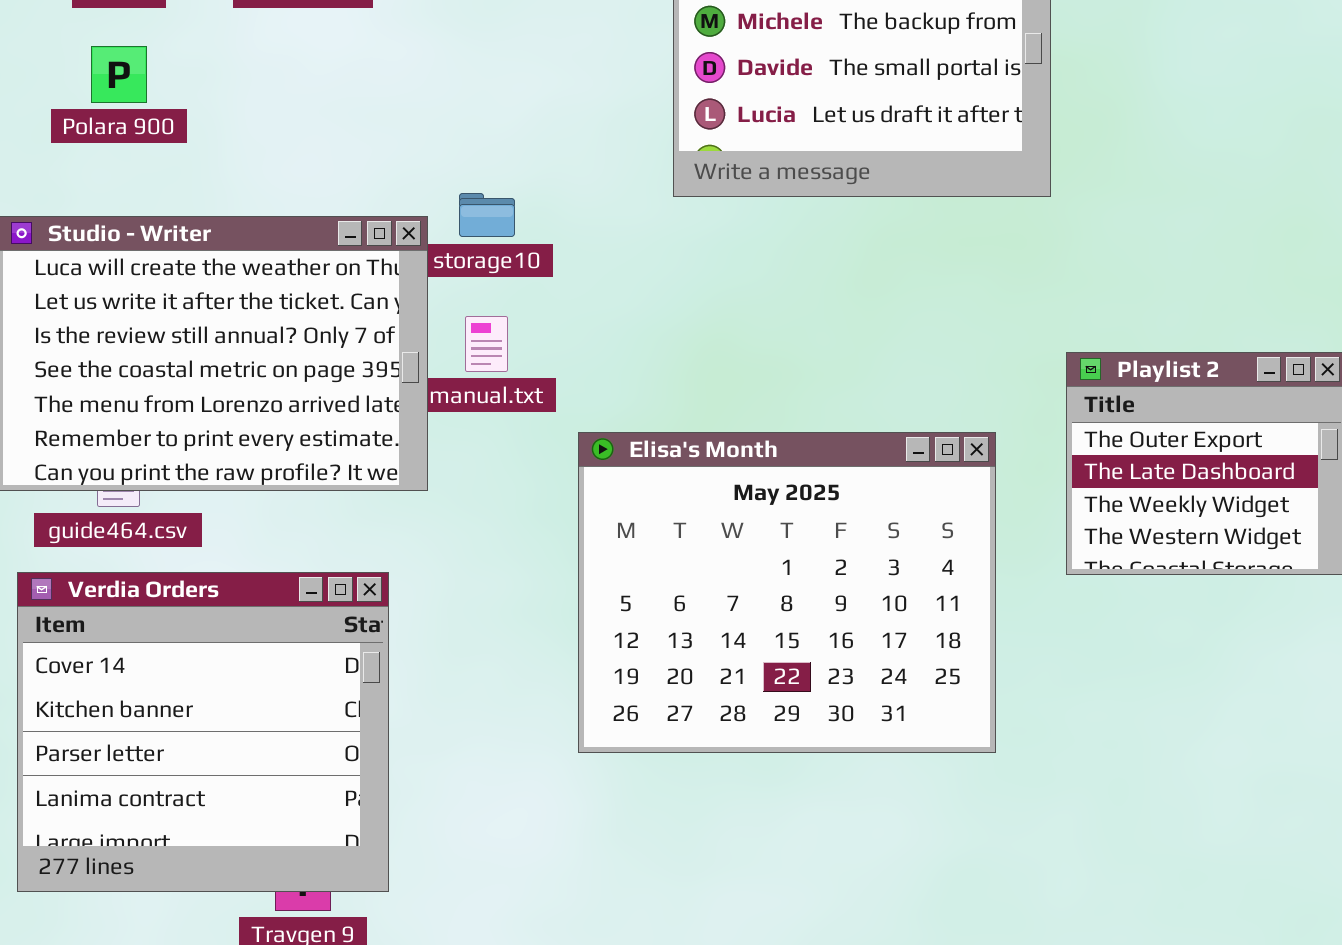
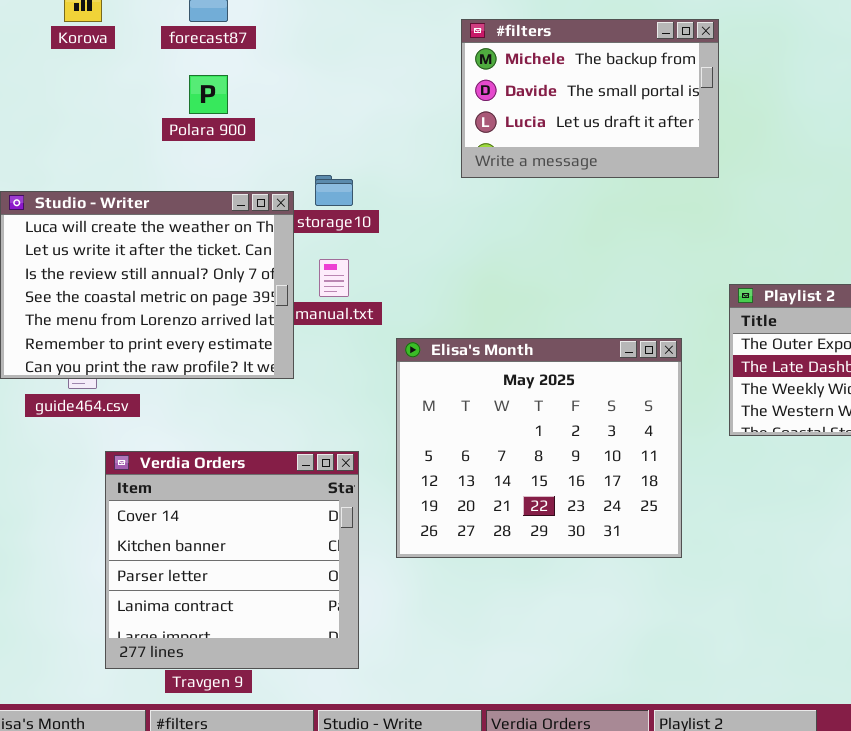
Polara 900: [91,46,147,103] -> [189,75,228,114], moved
Verdia Orders: [17,572,389,892] -> [105,451,359,669], moved

